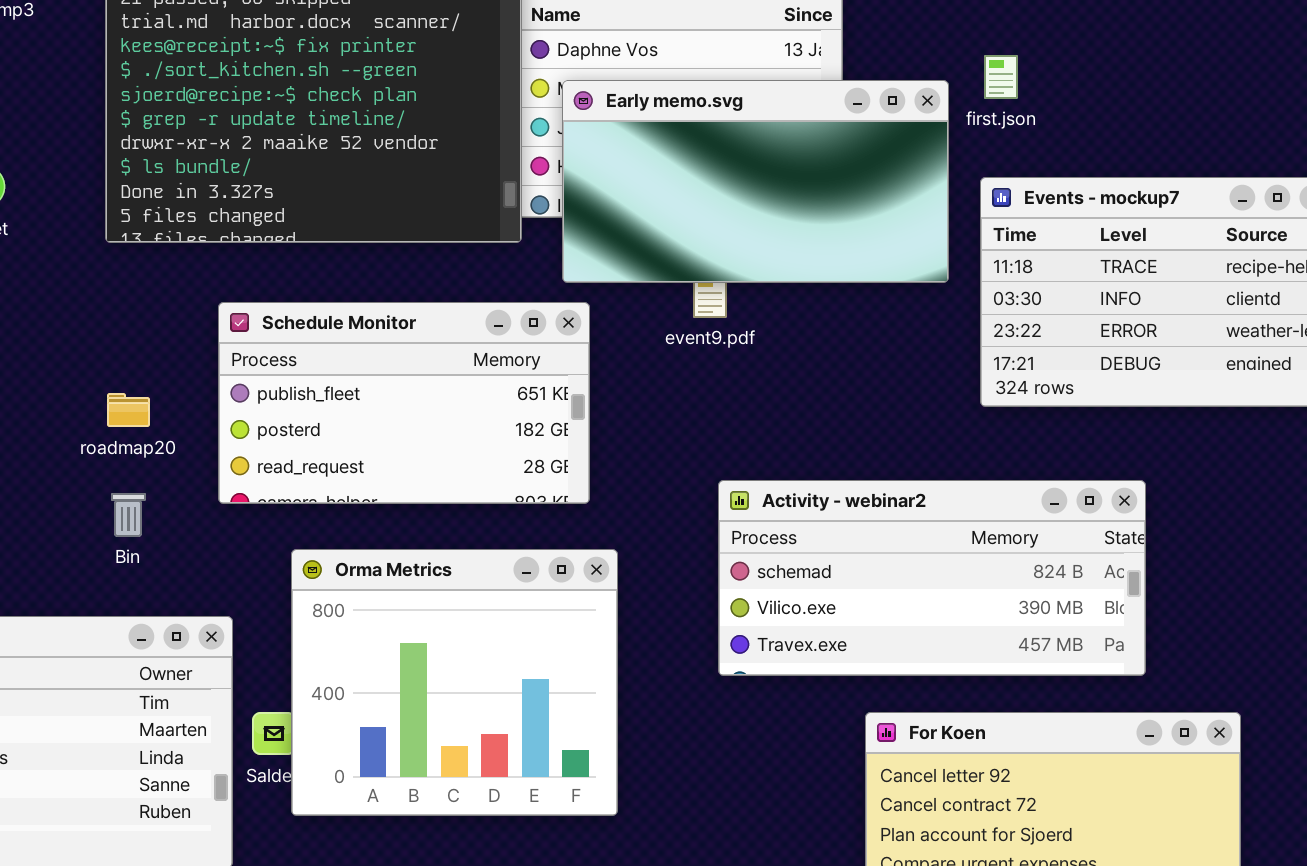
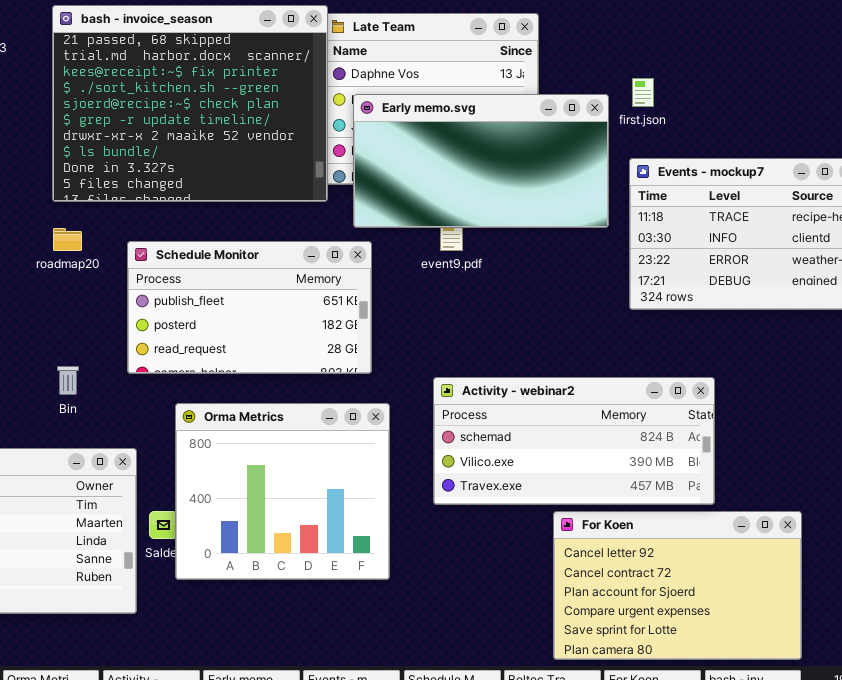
roadmap20: [107,393,150,427] -> [53,228,82,251], moved
Activity - webinar2: [718,480,1146,676] -> [433,377,715,505], moved

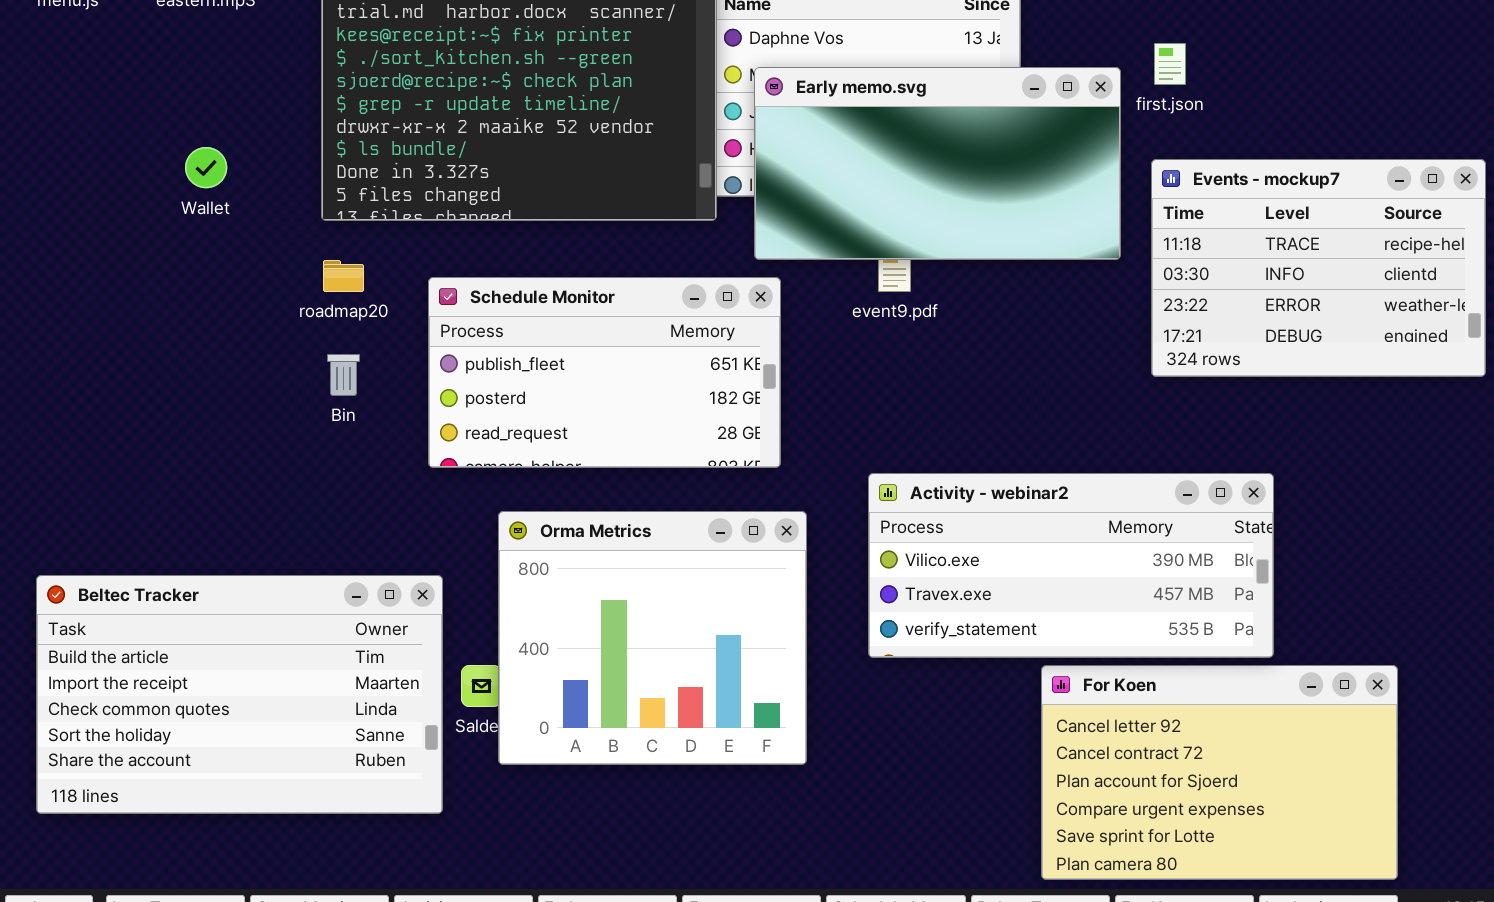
Bin: [57,366,79,395] -> [327,354,360,396], moved
Activity - webinar2: [433,377,715,505] -> [868,473,1274,658], scrolled down 1 row

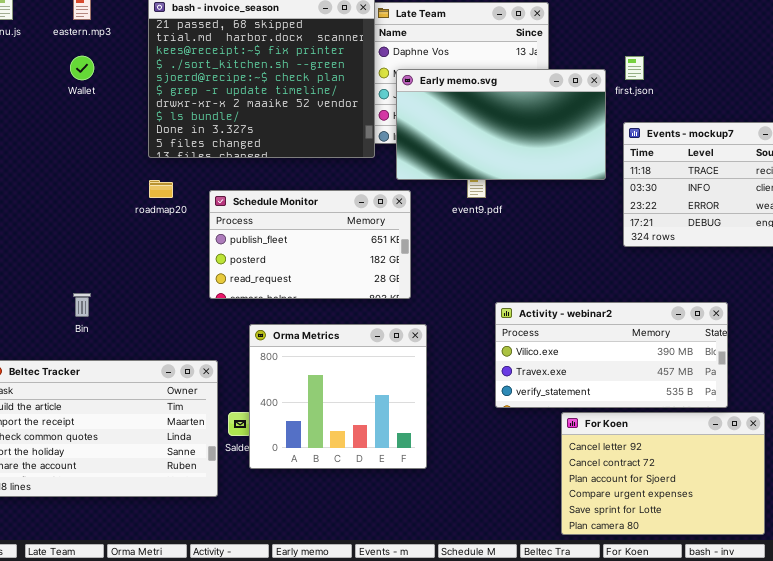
Wallet: [185,147,227,188] -> [70,56,94,80], moved
Bin: [327,354,360,396] -> [73,293,91,317], moved
Activity - webinar2: [868,473,1274,658] -> [495,302,728,408], moved

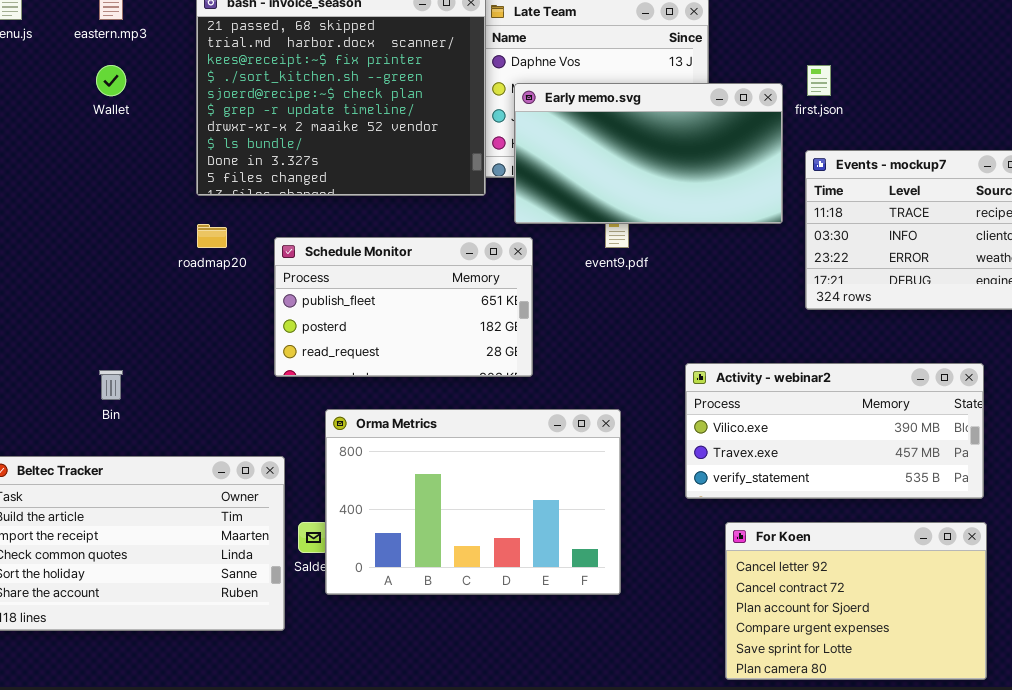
Activity - webinar2: [495,302,728,408] -> [685,363,984,499], moved
Orma Metrics: [249,324,427,469] -> [325,409,621,595], resized

